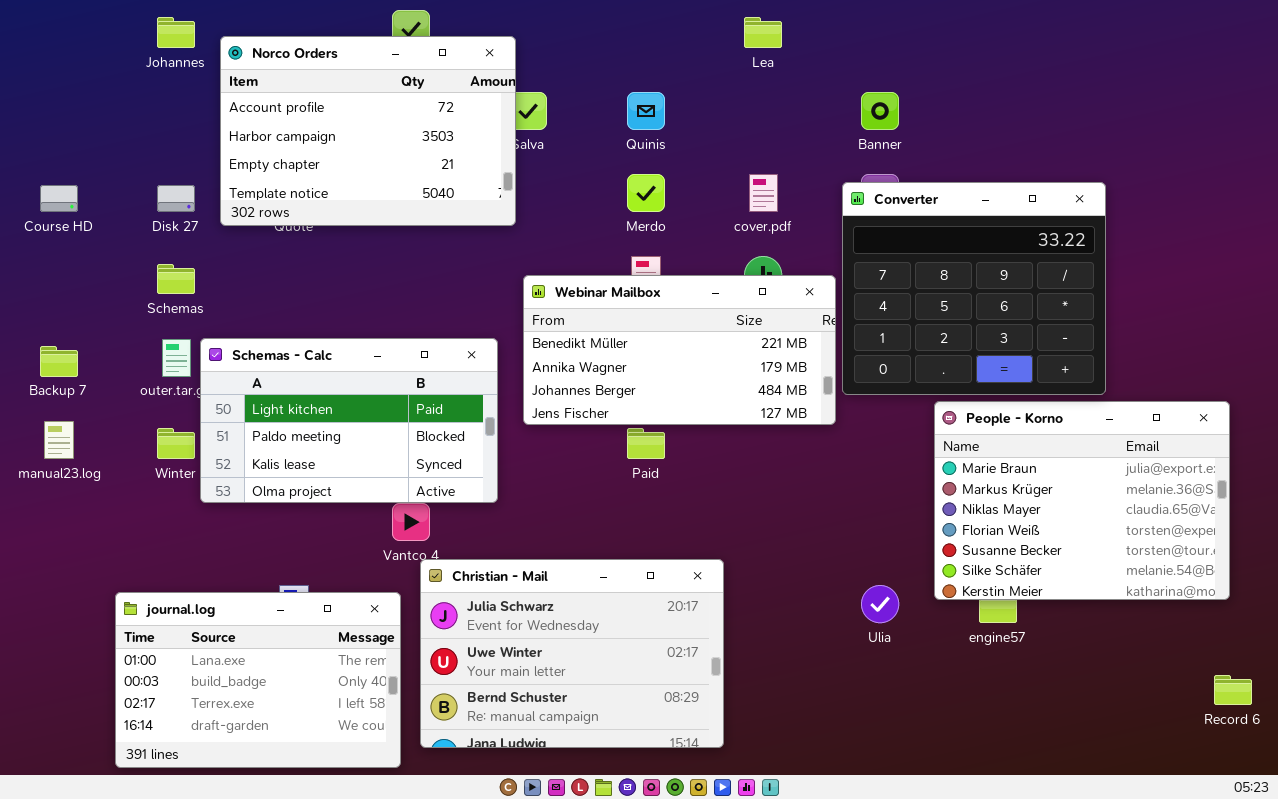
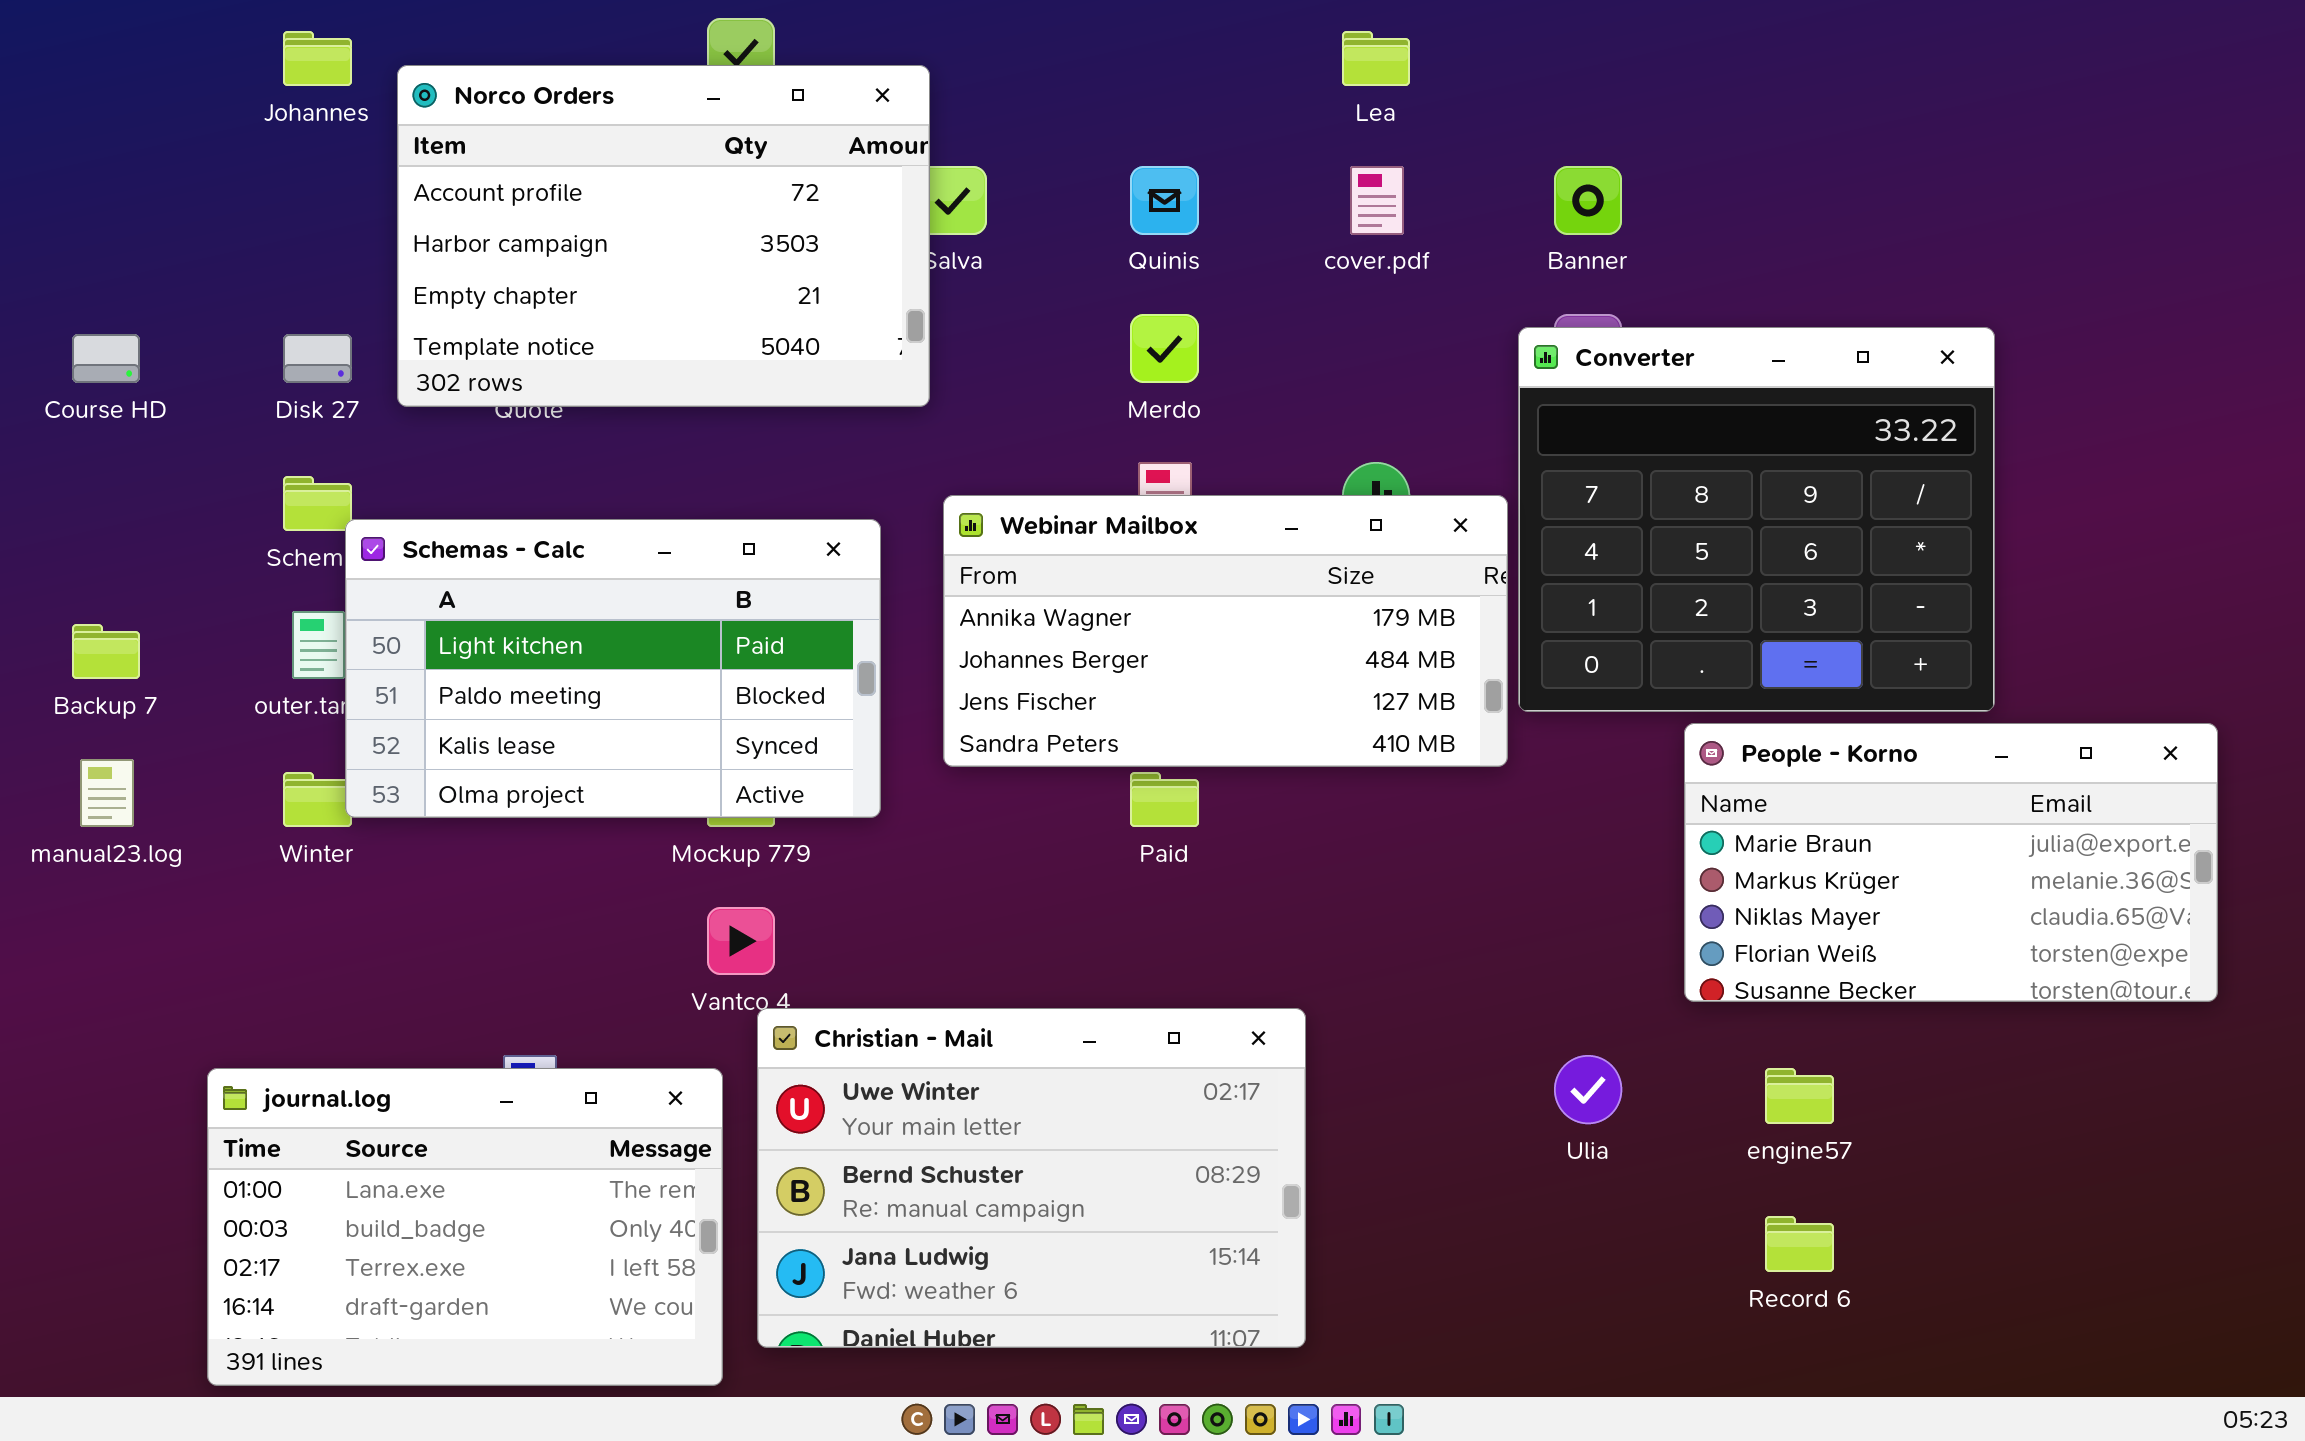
cover.pdf: [749,174,778,212] -> [1350,166,1404,235], moved
Webinar Mailbox: [523,275,836,425] -> [943,495,1508,767], scrolled down 1 row
Schemas - Calc: [200,338,498,503] -> [345,519,881,818], moved
People - Korno: [934,401,1230,600] -> [1684,723,2218,1002], resized
Christian - Mail: [420,559,724,748] -> [757,1008,1306,1348], scrolled down 1 row
Record 6: [1214,675,1252,705] -> [1765,1216,1834,1272], moved

